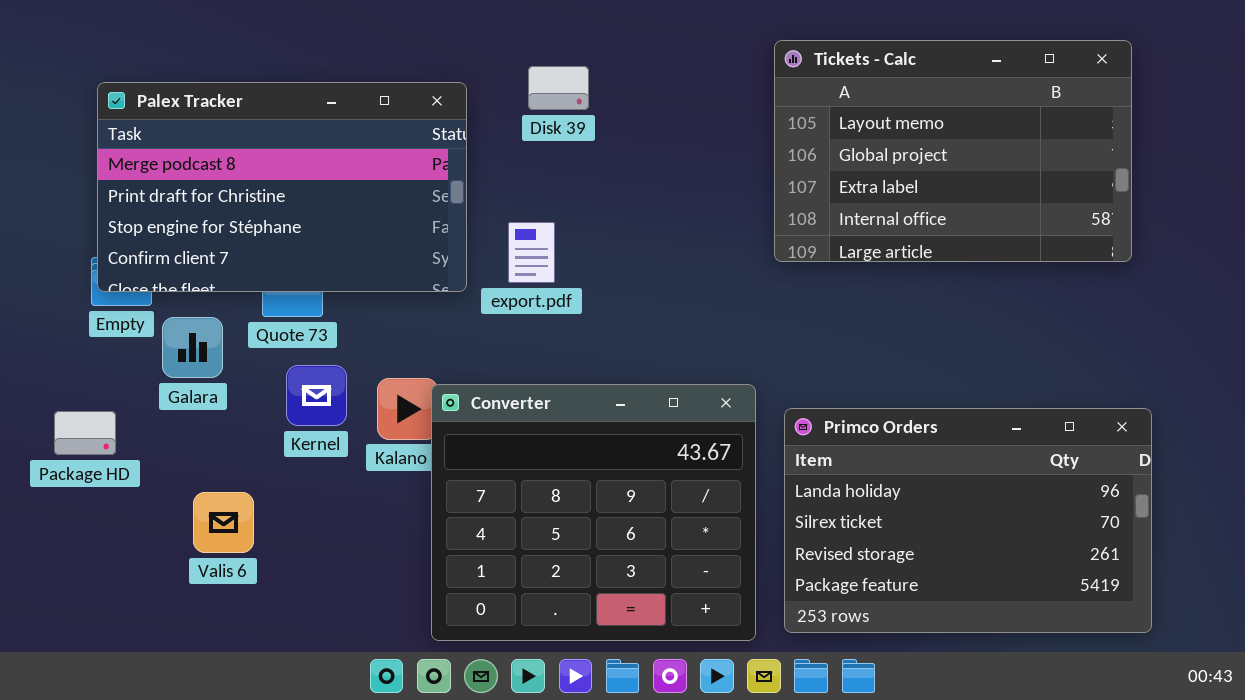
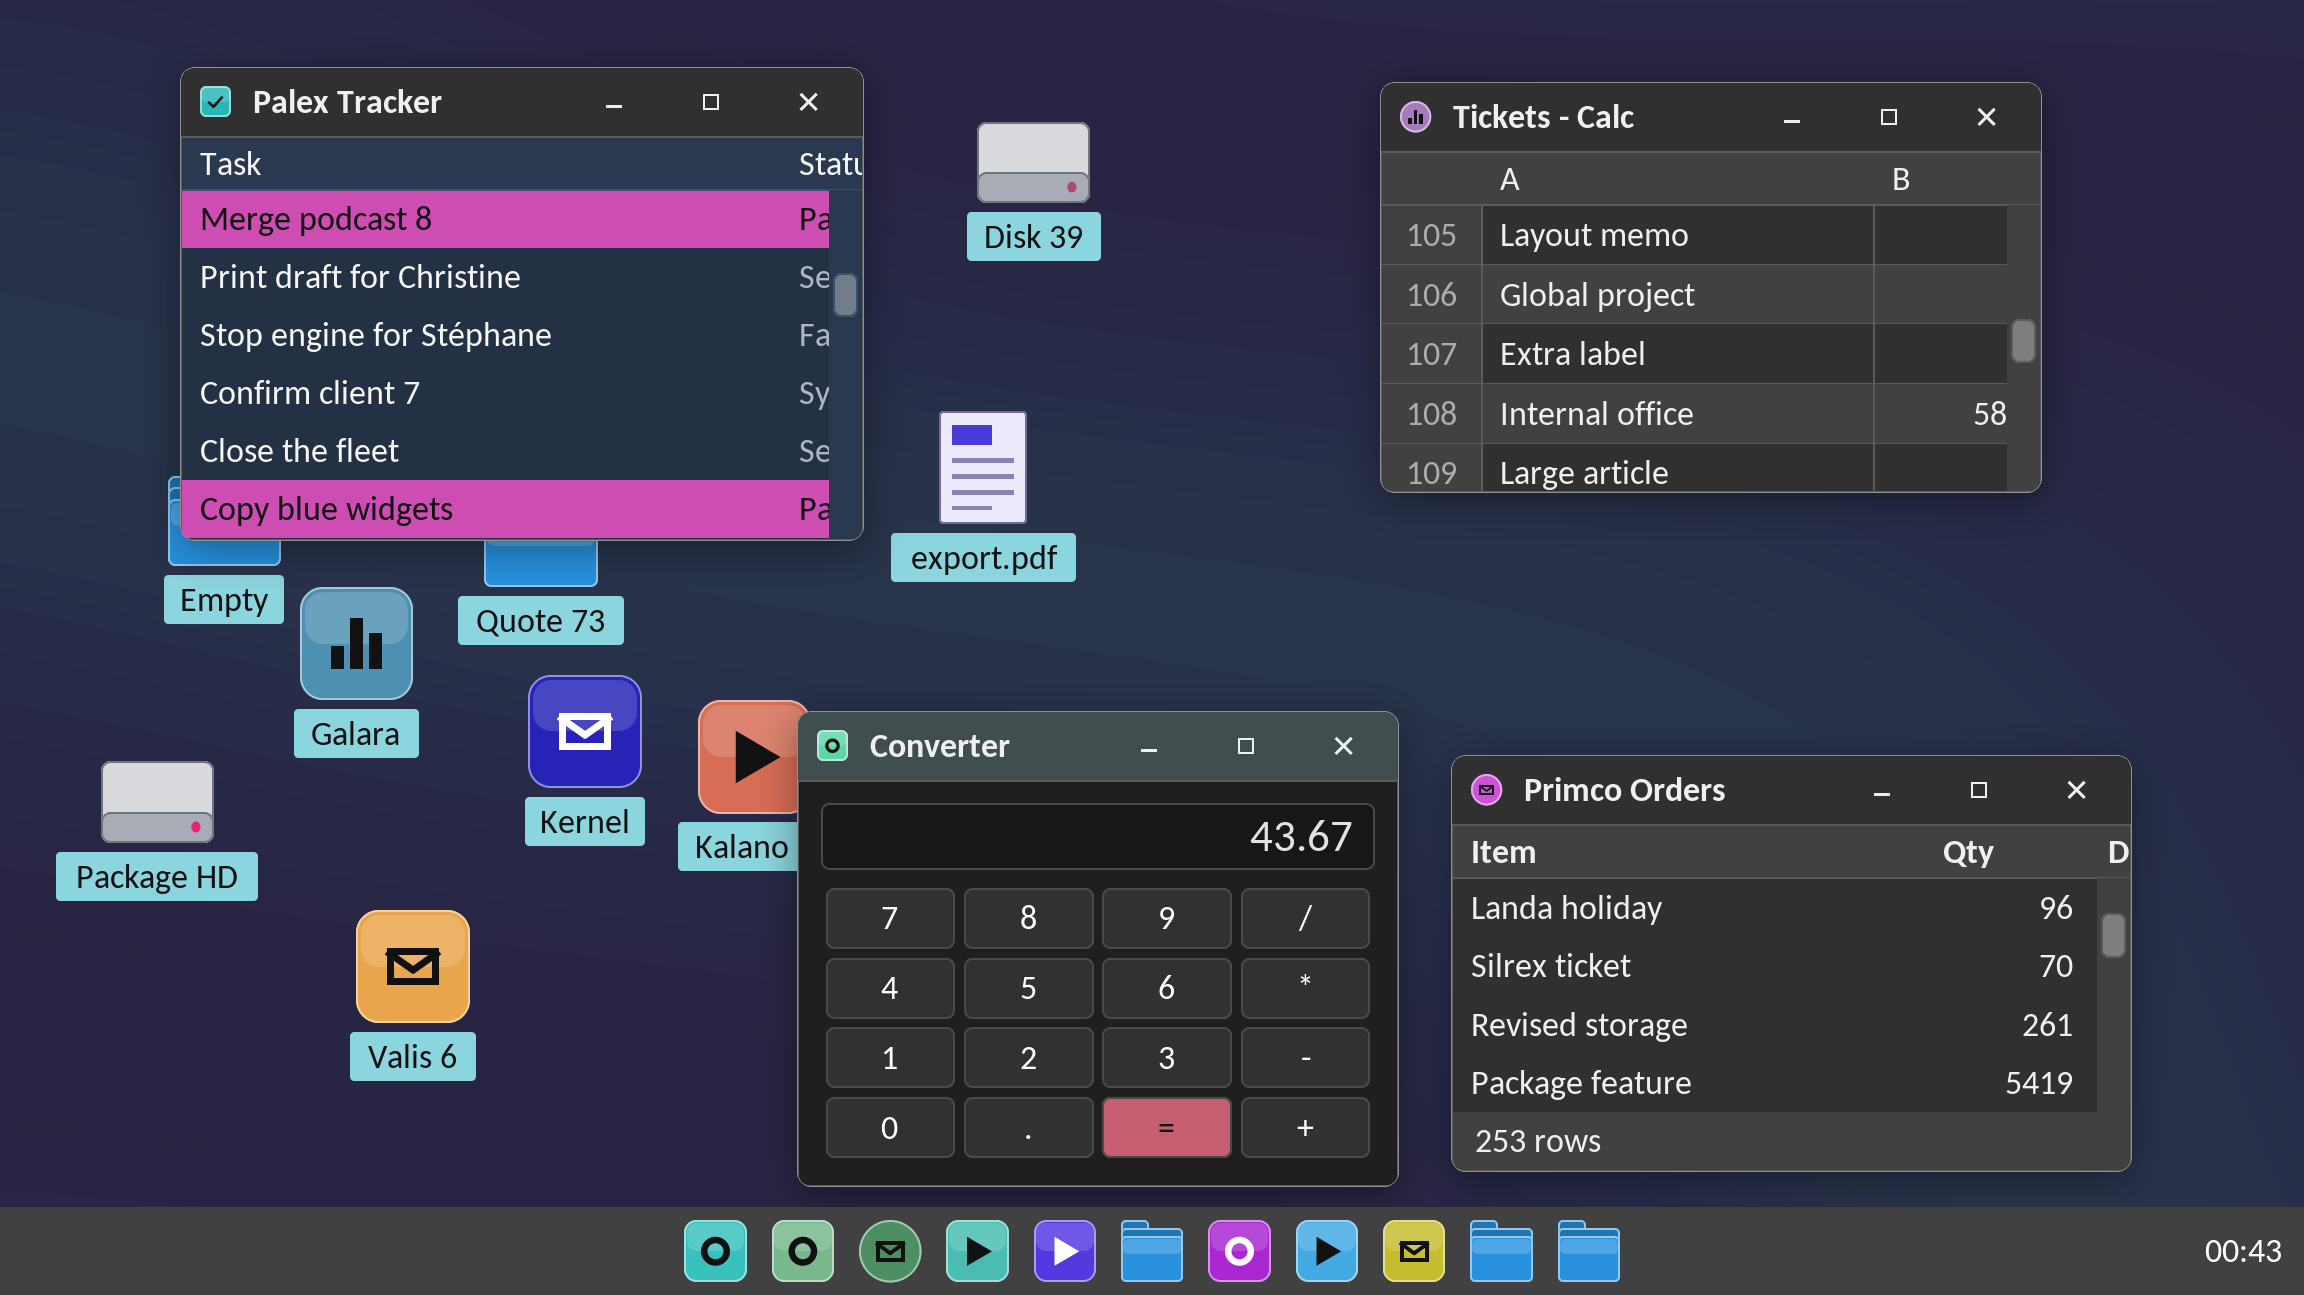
Tickets - Calc: [774,40,1132,262] -> [1380,82,2042,493], moved
Palex Tracker: [97,82,467,292] -> [180,67,864,541], resized

